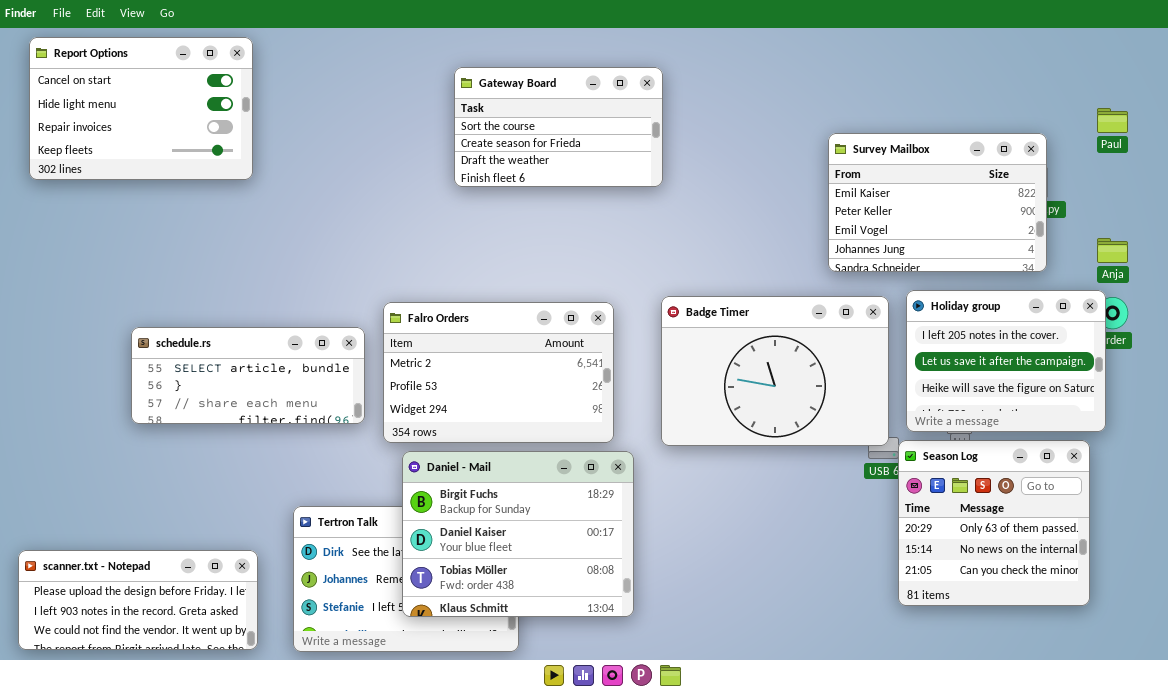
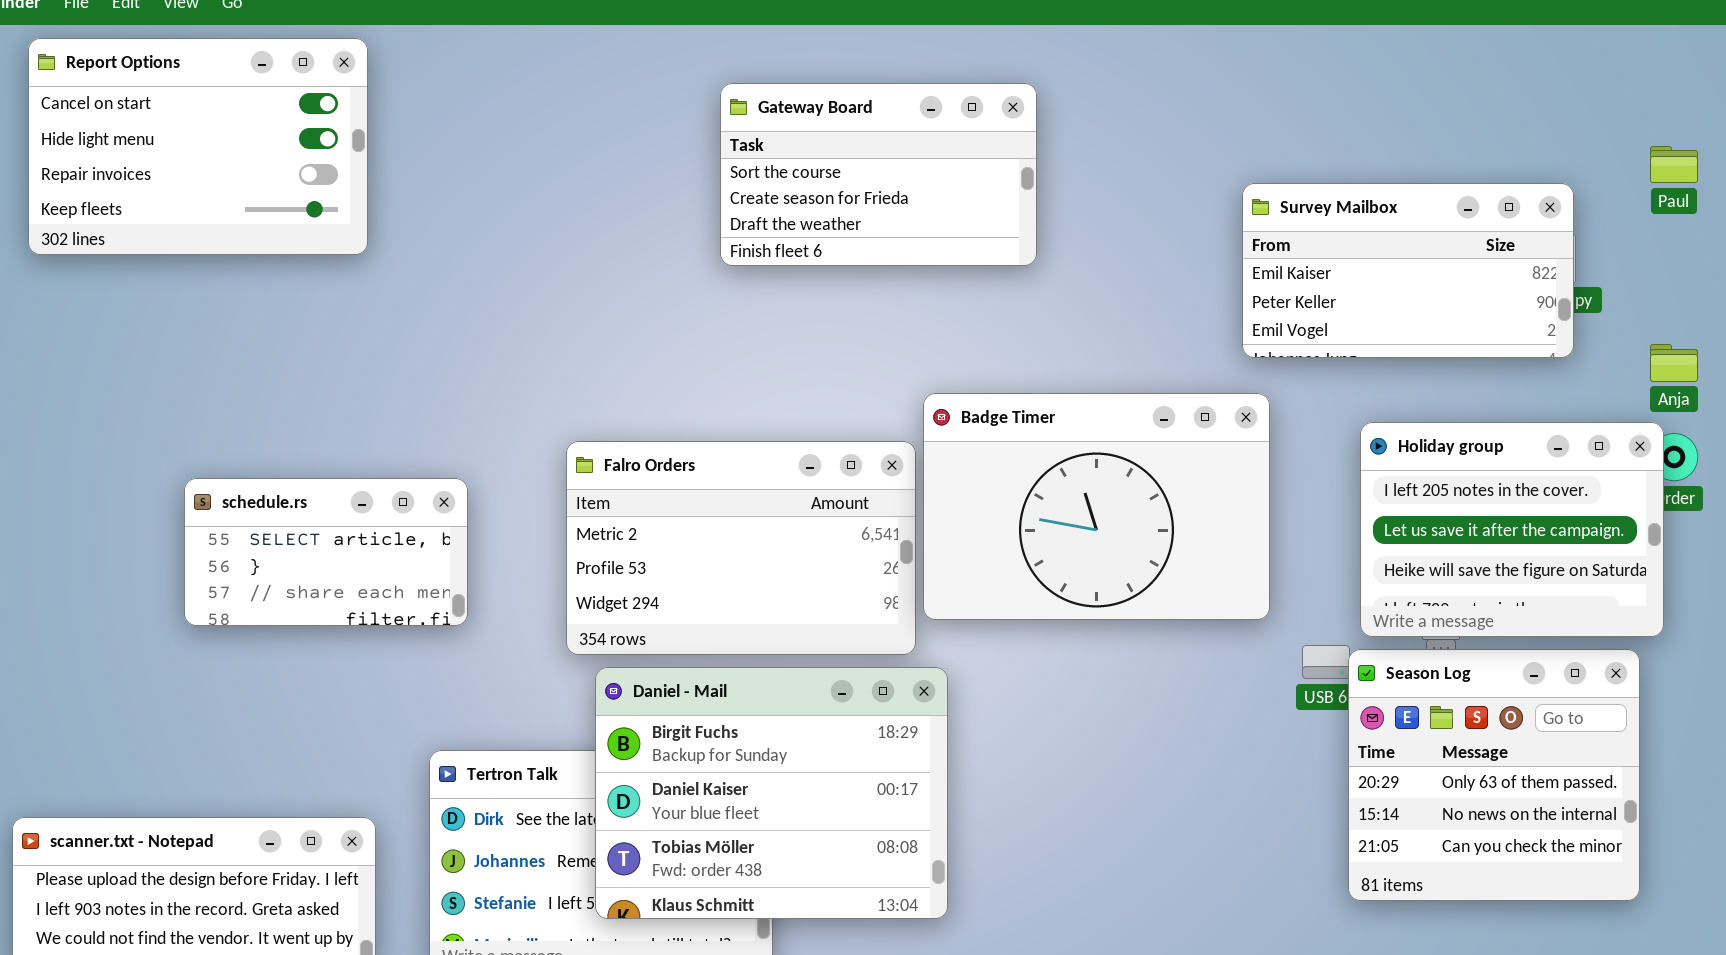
Gateway Board: [454,67,663,187] -> [720,83,1037,266], moved
Survey Mailbox: [828,133,1047,272] -> [1242,183,1574,358], resized
Badge Timer: [661,296,889,446] -> [923,393,1270,620], moved
schedule.rs: [131,327,365,424] -> [184,478,468,626], resized

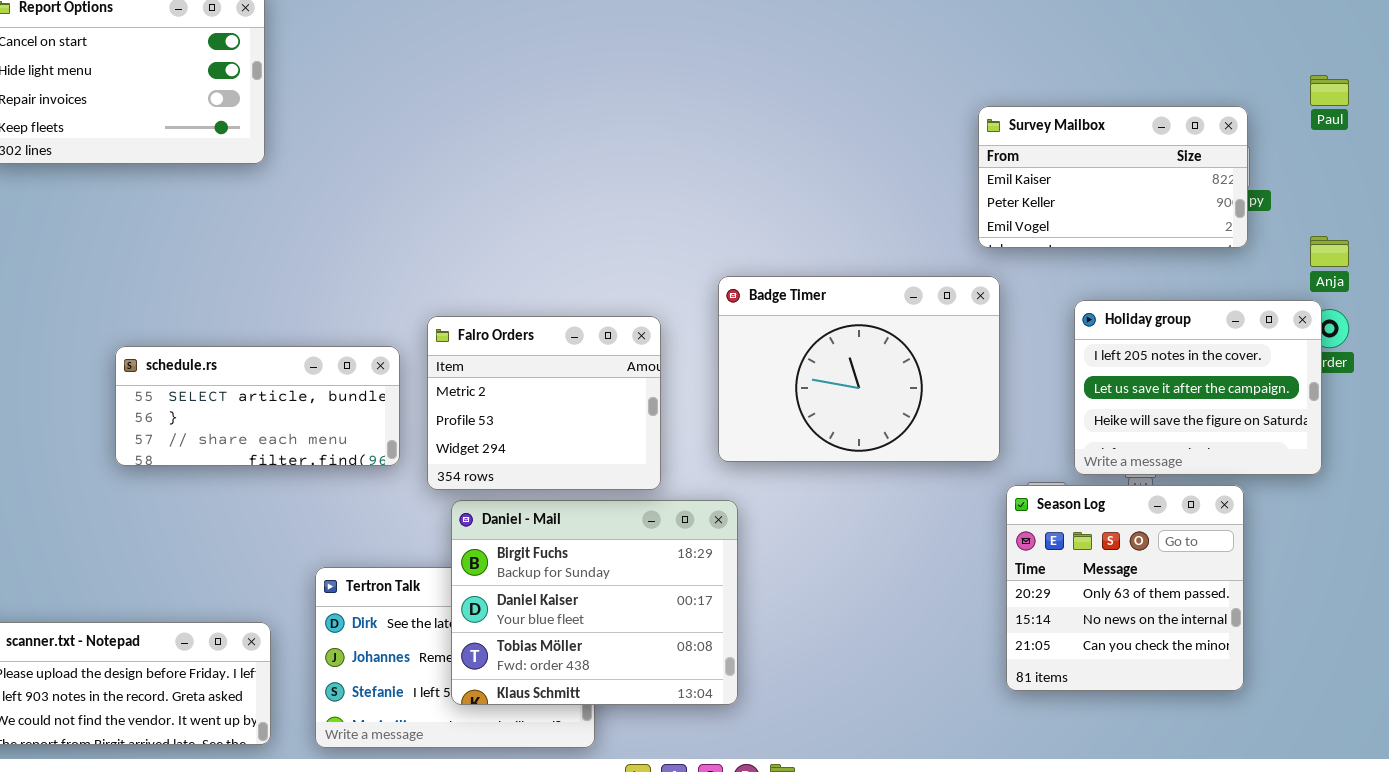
Gateway Board: [720,83,1037,266] -> none, closed
Falro Orders: [566,441,916,655] -> [427,316,661,490], resized
schedule.rs: [184,478,468,626] -> [115,346,400,466], resized
Season Log: [1348,649,1640,901] -> [1006,485,1244,691], moved

